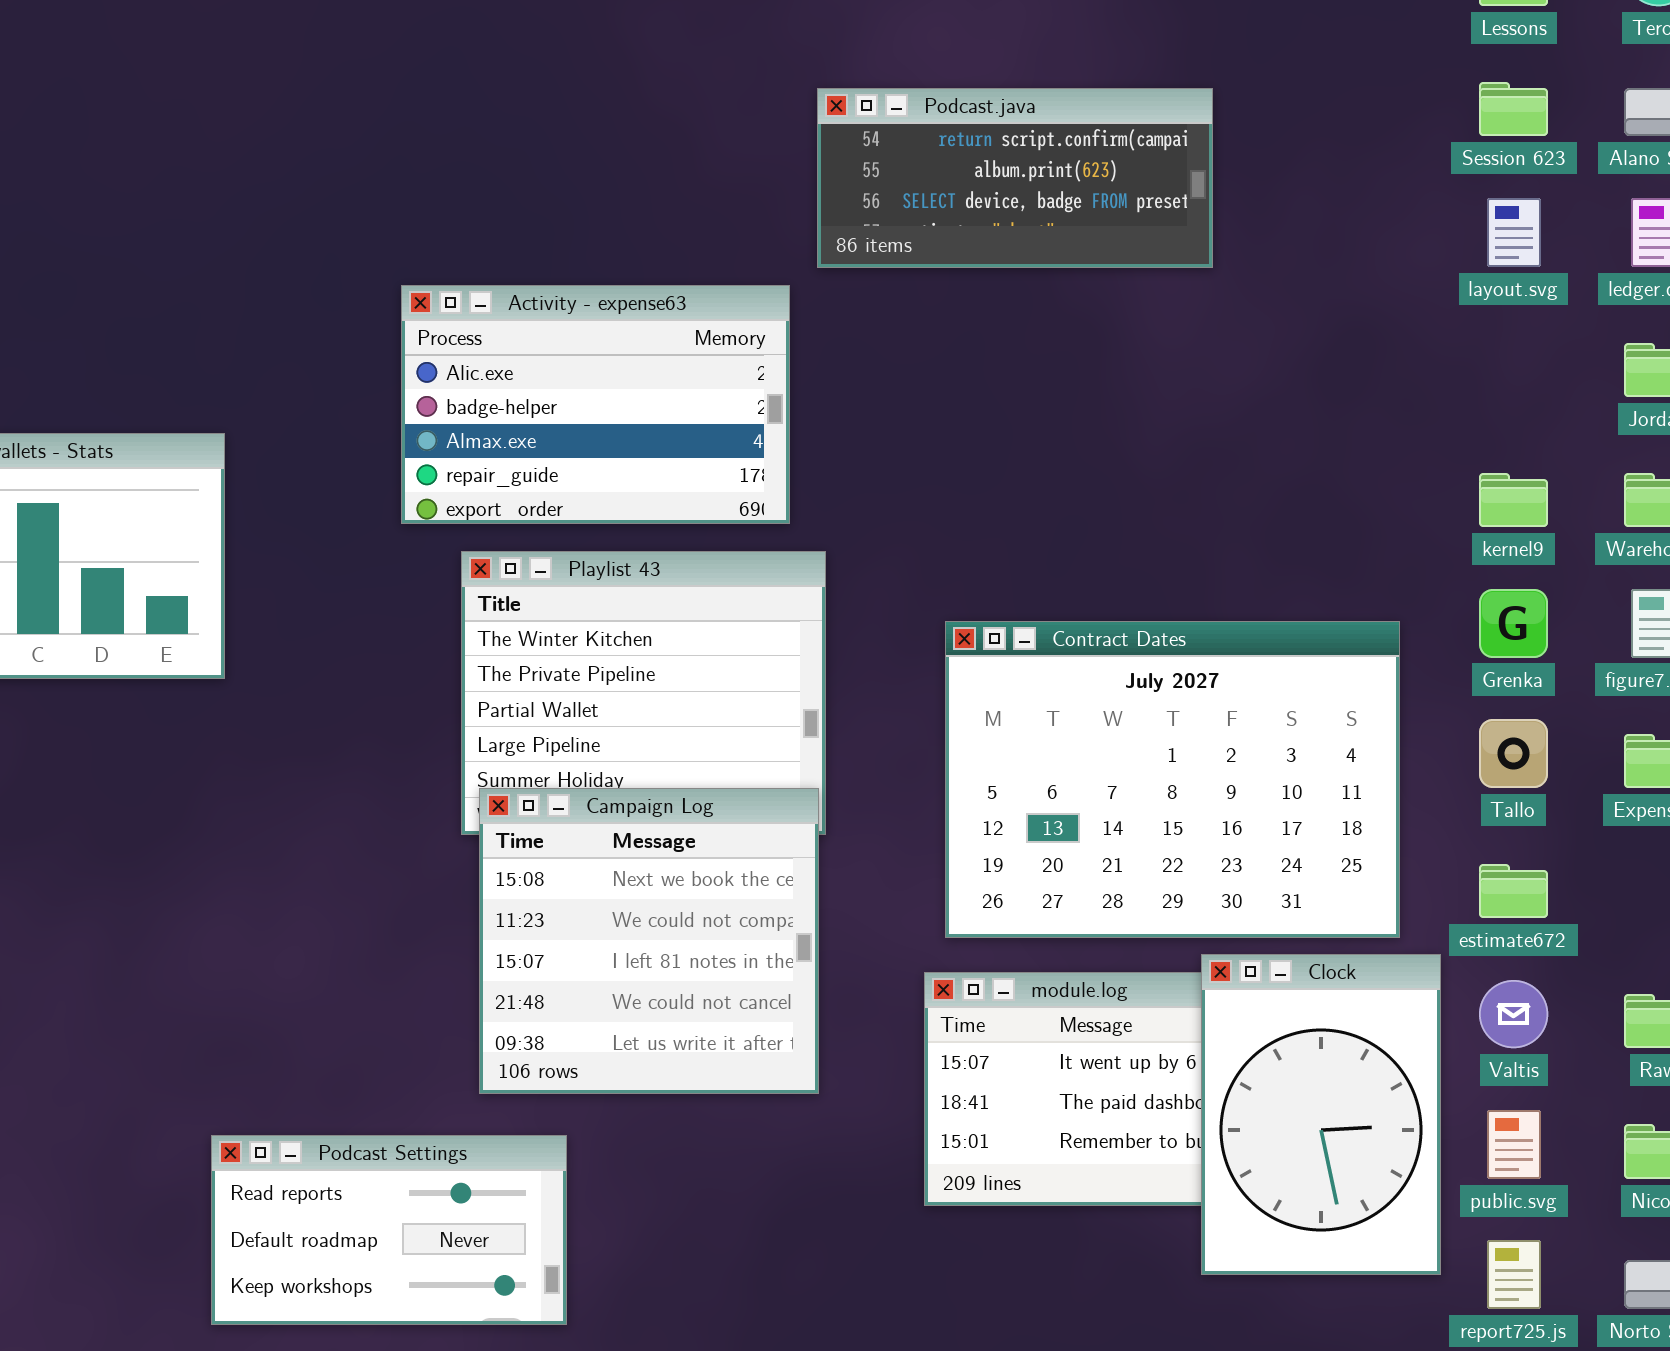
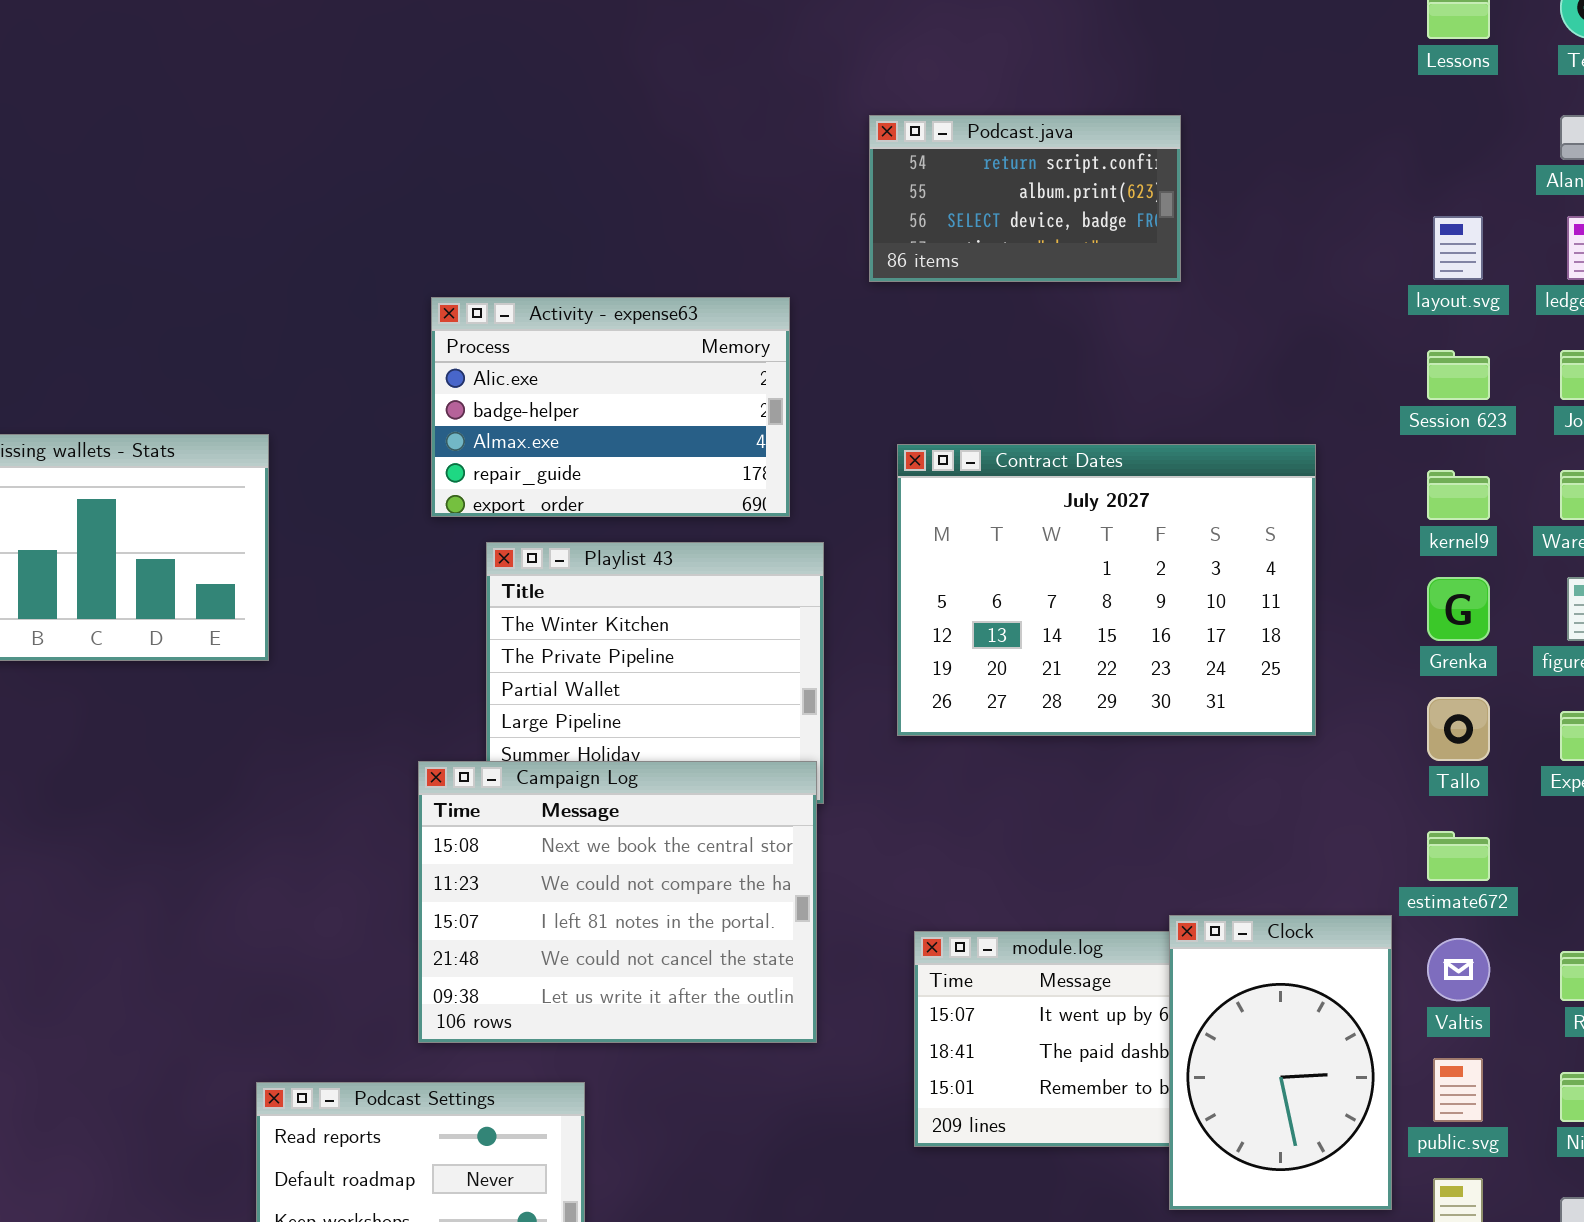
Session 623: [1479,82,1548,136] -> [1427,350,1490,400], moved
Podcast.java: [817,88,1213,268] -> [869,115,1181,282], resized
Contract Dates: [945,621,1400,938] -> [897,444,1316,736], moved
Campaign Log: [479,788,819,1094] -> [418,761,817,1043], resized

